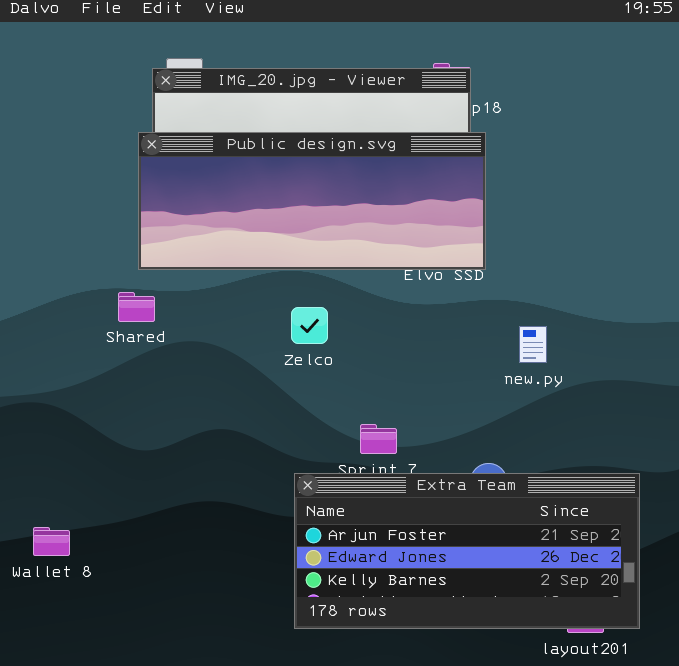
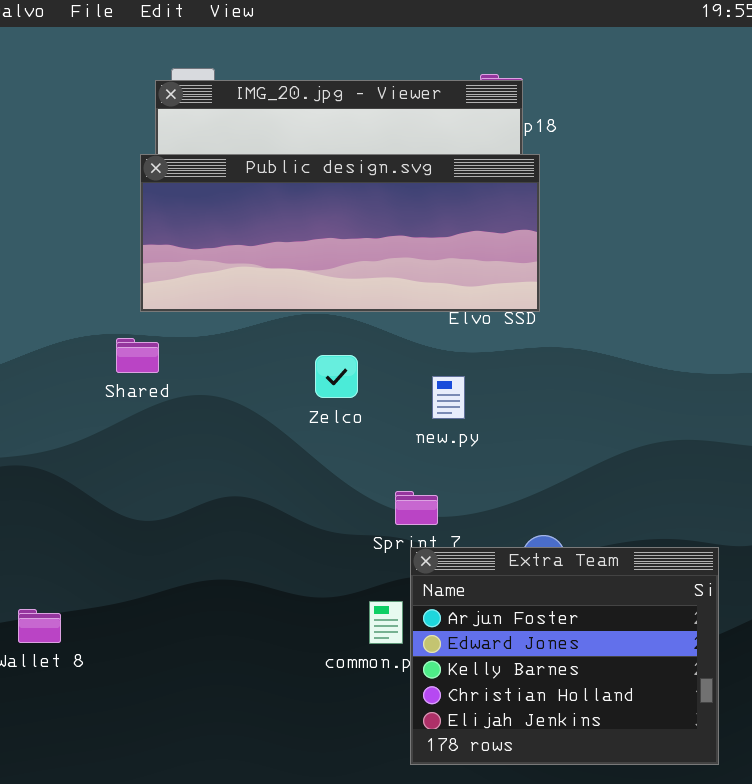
new.py: [519,326,547,363] -> [432,376,465,419], moved
Extra Team: [294,473,640,629] -> [410,547,719,765], resized

